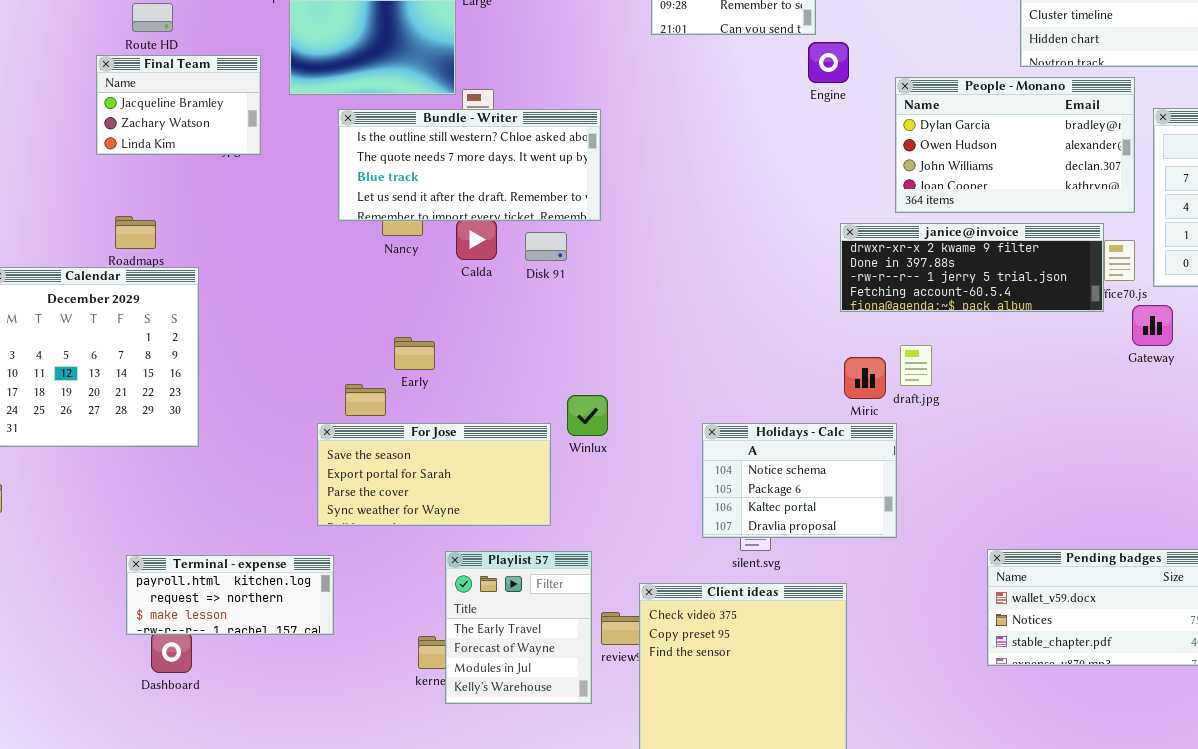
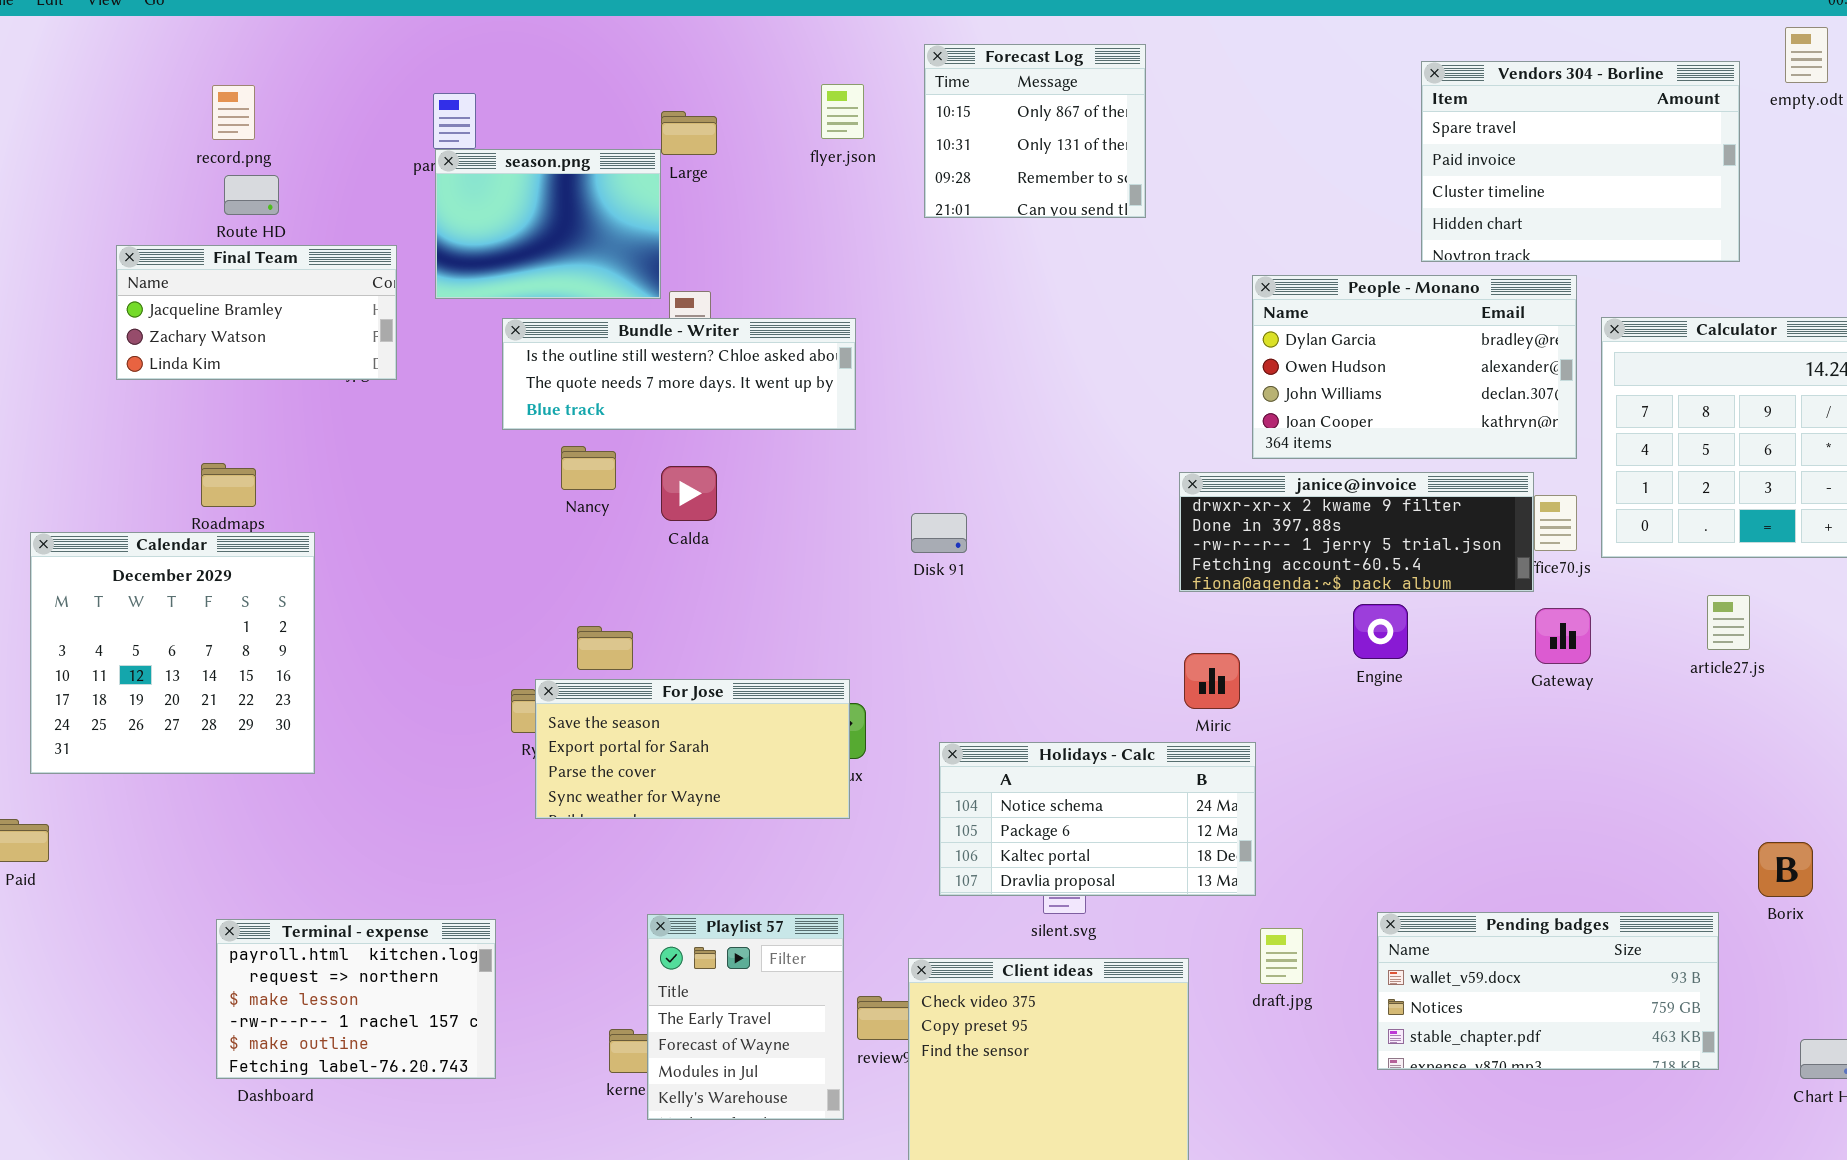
Engine: [808,42,849,83] -> [1353,604,1408,659], moved
Final Team: [96,55,261,155] -> [116,245,397,380], resized
Bundle - Writer: [338,109,601,221] -> [502,318,856,430], resized
Disk 91: [525,232,567,261] -> [911,513,967,553], moved
Gateway: [1132,305,1173,346] -> [1535,608,1591,664], moved
draft.jpg: [900,345,932,386] -> [1260,928,1303,984], moved
For Jose: [317,423,551,526] -> [535,679,850,819], moved
Holidays - Calc: [702,423,897,538] -> [939,742,1256,896], resized
Terminal - expense: [126,555,334,635] -> [216,919,496,1079], resized

